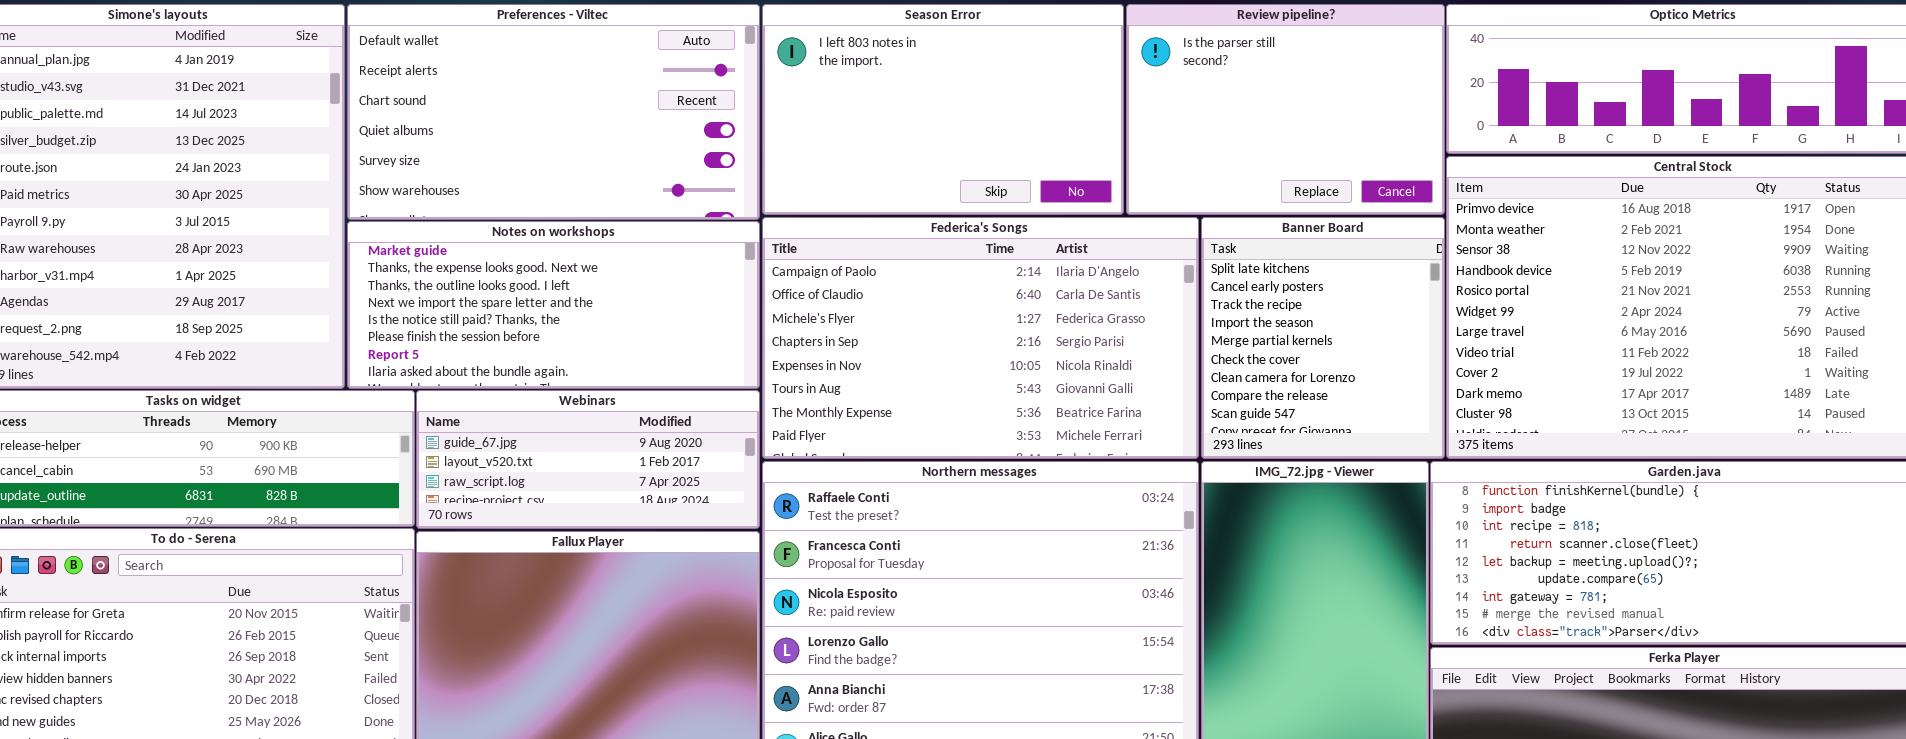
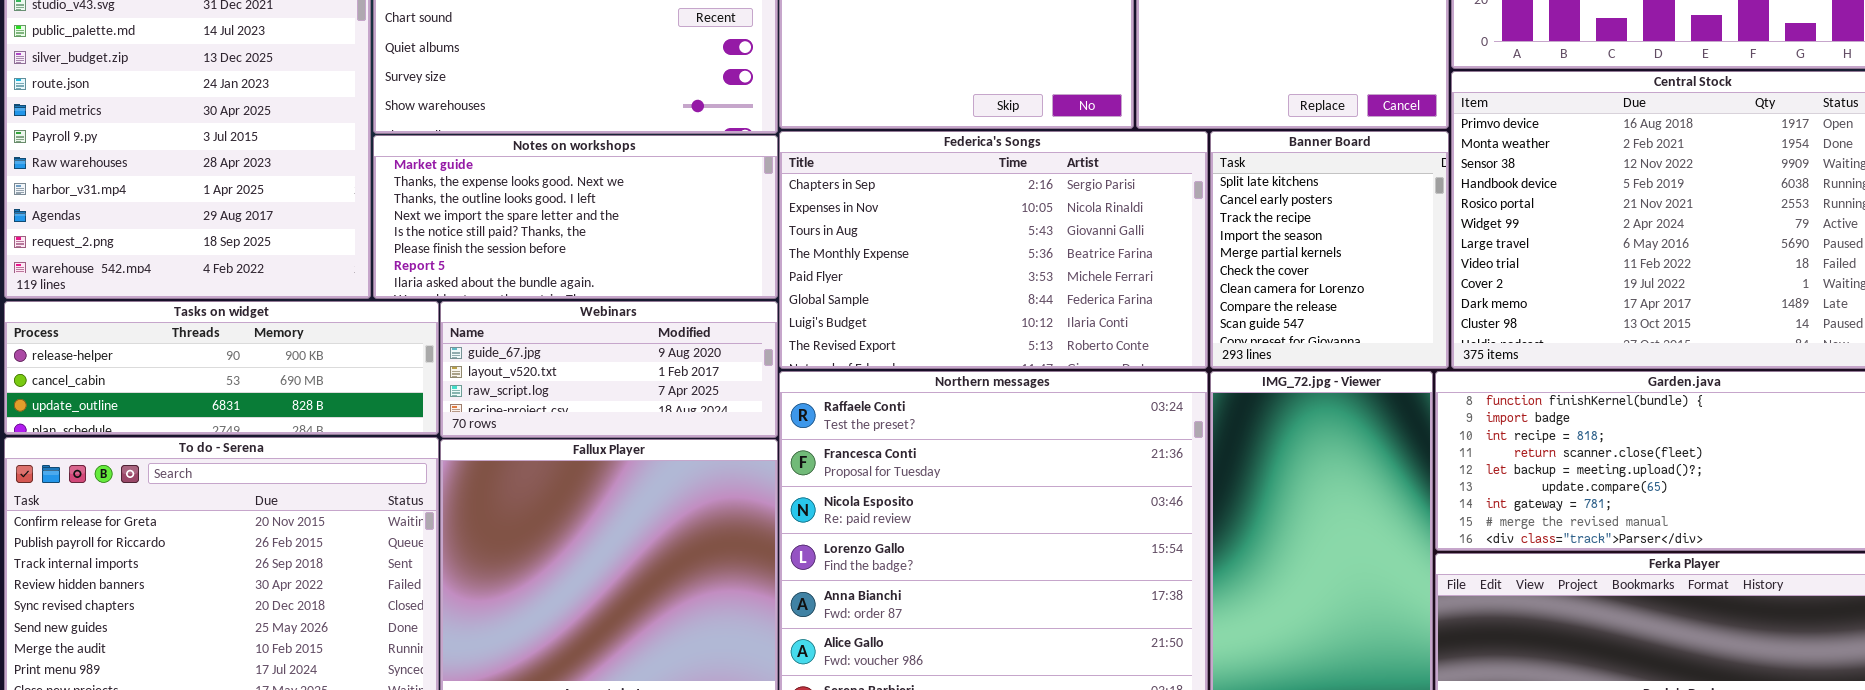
Federica's Songs: [762,217,1199,459] -> [779,131,1208,369], scrolled down 3 rows

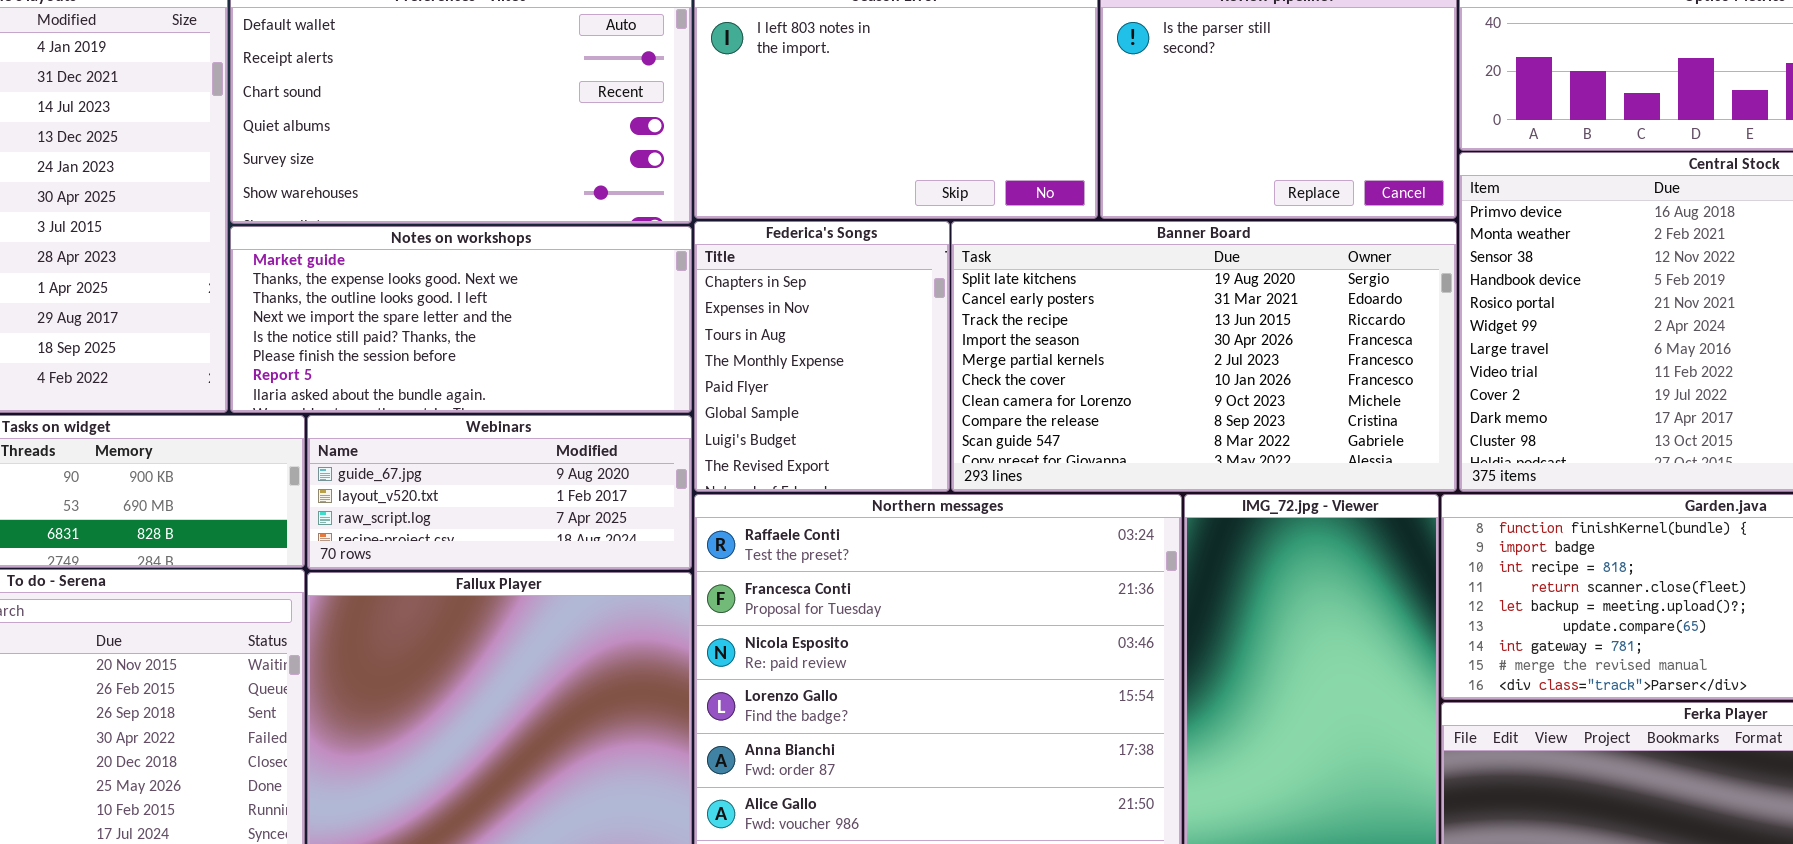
Federica's Songs: [779,131,1208,369] -> [694,221,950,492], resized
Banner Board: [1210,131,1449,369] -> [951,221,1457,492], resized

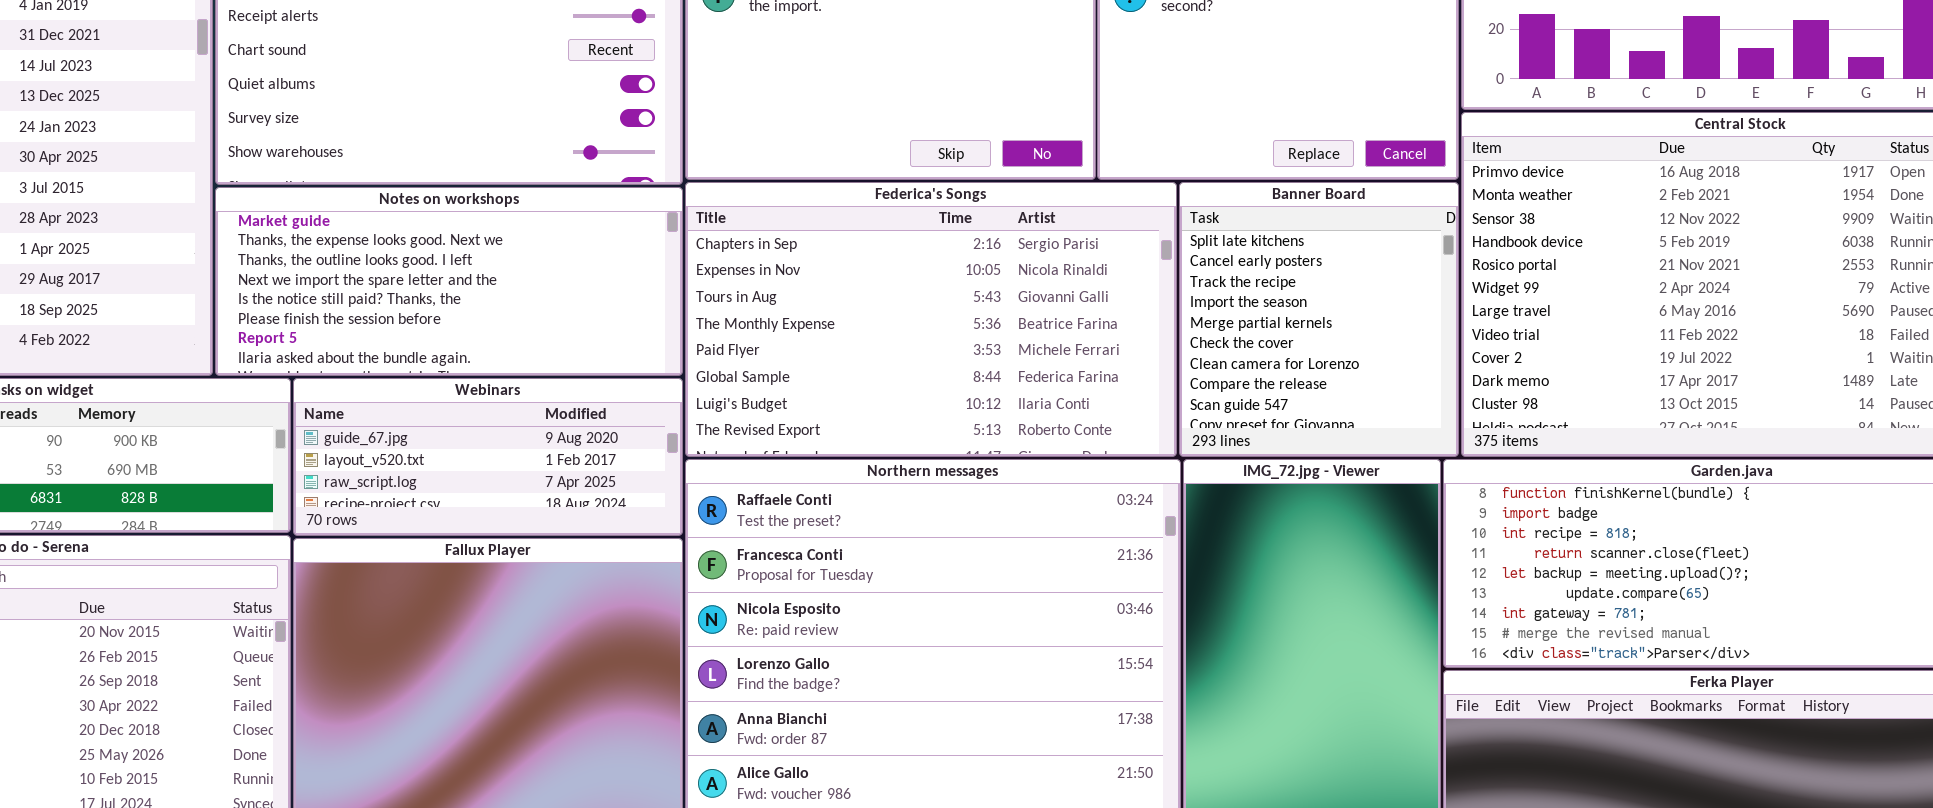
Federica's Songs: [694,221,950,492] -> [685,182,1177,457], resized
Banner Board: [951,221,1457,492] -> [1179,182,1459,457], resized

